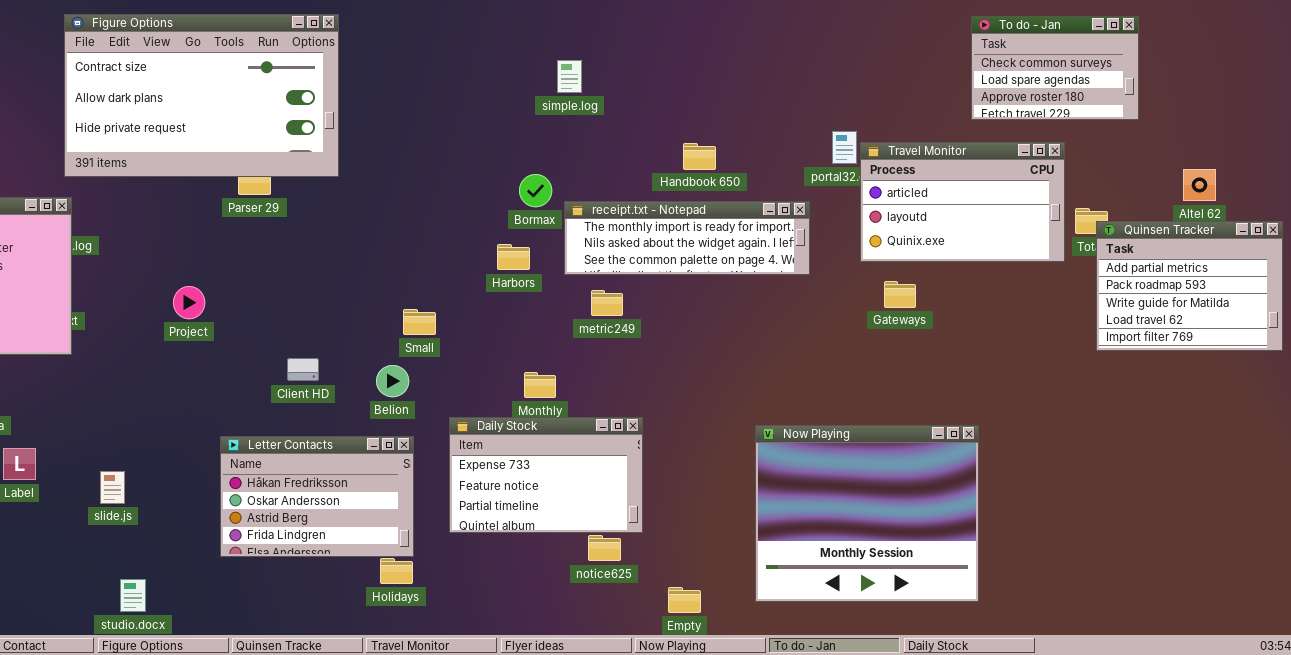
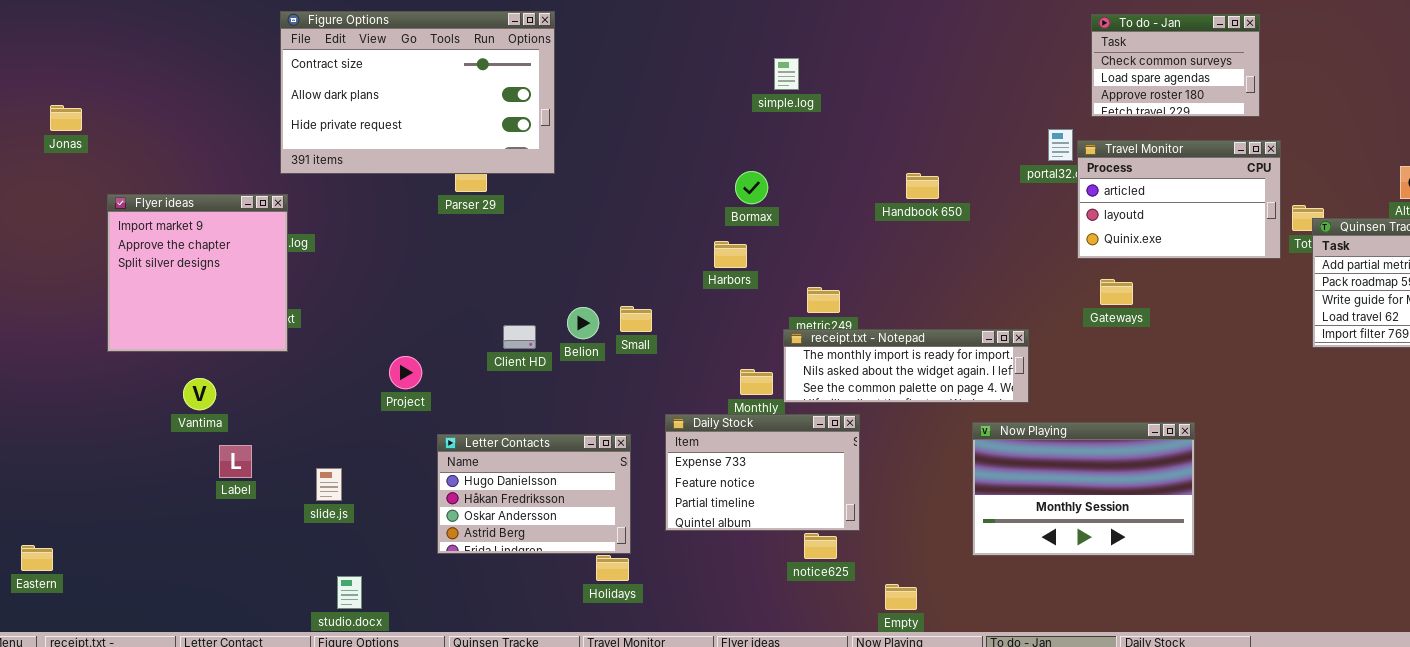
To do - Jan: [971,16,1139,120] -> [1091,14,1260,117], moved
Handbook 650: [683,143,716,170] -> [906,173,939,199], moved
receipt.txt - Notepad: [564,201,810,275] -> [783,329,1029,403], moved
Project: [173,286,205,319] -> [389,356,422,389], moved
Client HD: [287,358,319,381] -> [503,325,536,349], moved
Belion: [376,365,409,397] -> [567,307,599,339], moved
Now Playing: [755,425,979,602] -> [972,422,1195,556], resized
Letter Contacts: [220,436,414,557] -> [437,434,631,554], scrolled up 1 row

